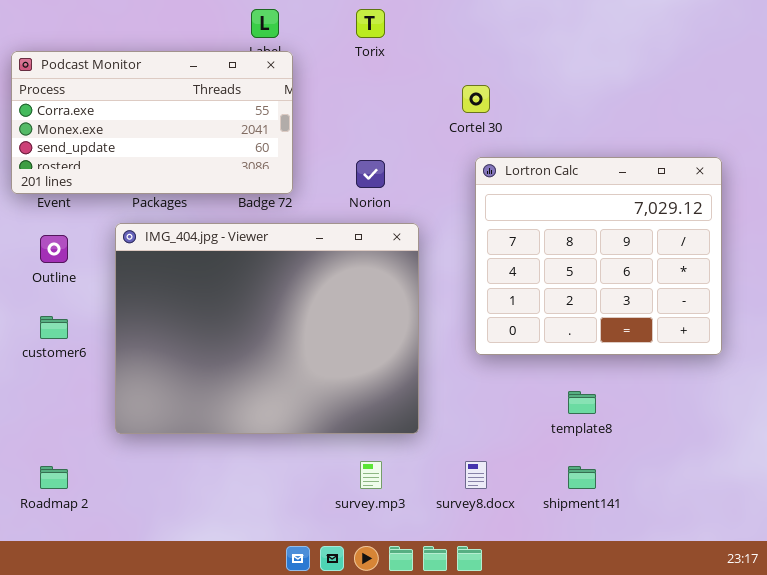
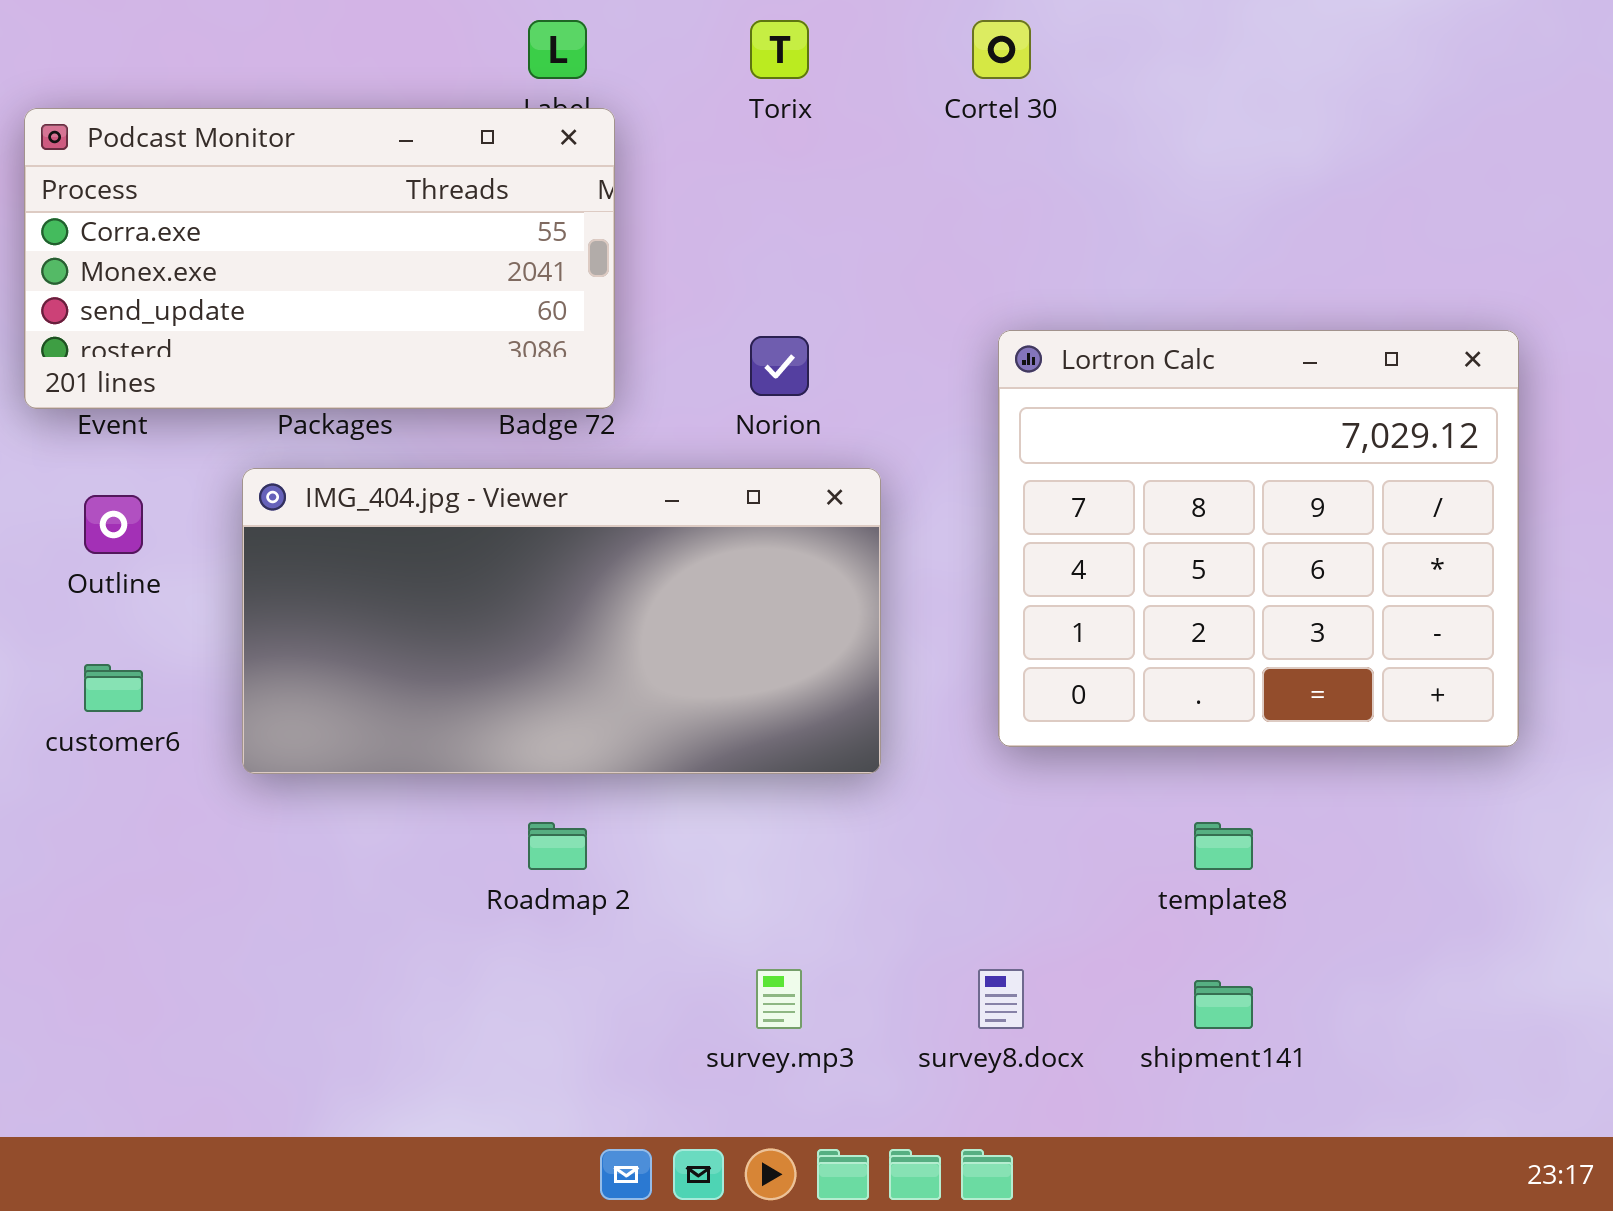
Cortel 30: [462,85,490,113] -> [972,20,1031,79], moved
IMG_404.jpg - Viewer: [115,223,419,434] -> [242,468,881,774], resized
Roadmap 2: [40,466,68,489] -> [528,822,587,870], moved

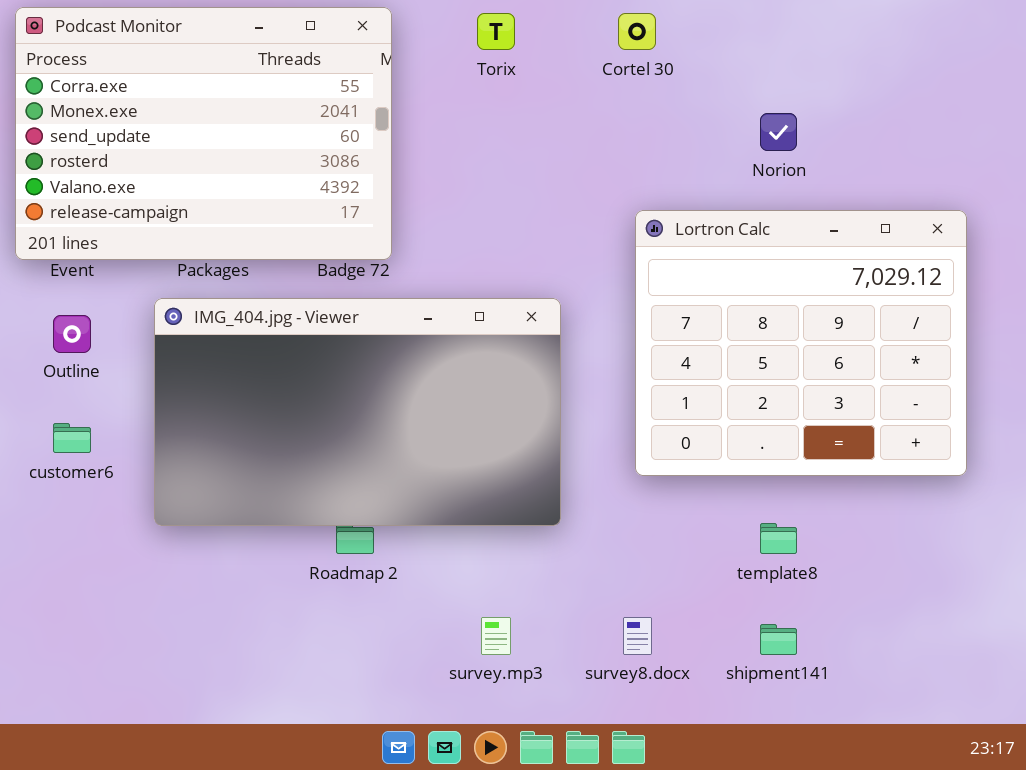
Podcast Monitor: [24,108,615,409] -> [15,7,392,260], resized
Norion: [750,336,809,396] -> [760,113,797,151], moved
IMG_404.jpg - Viewer: [242,468,881,774] -> [154,298,561,526], resized

